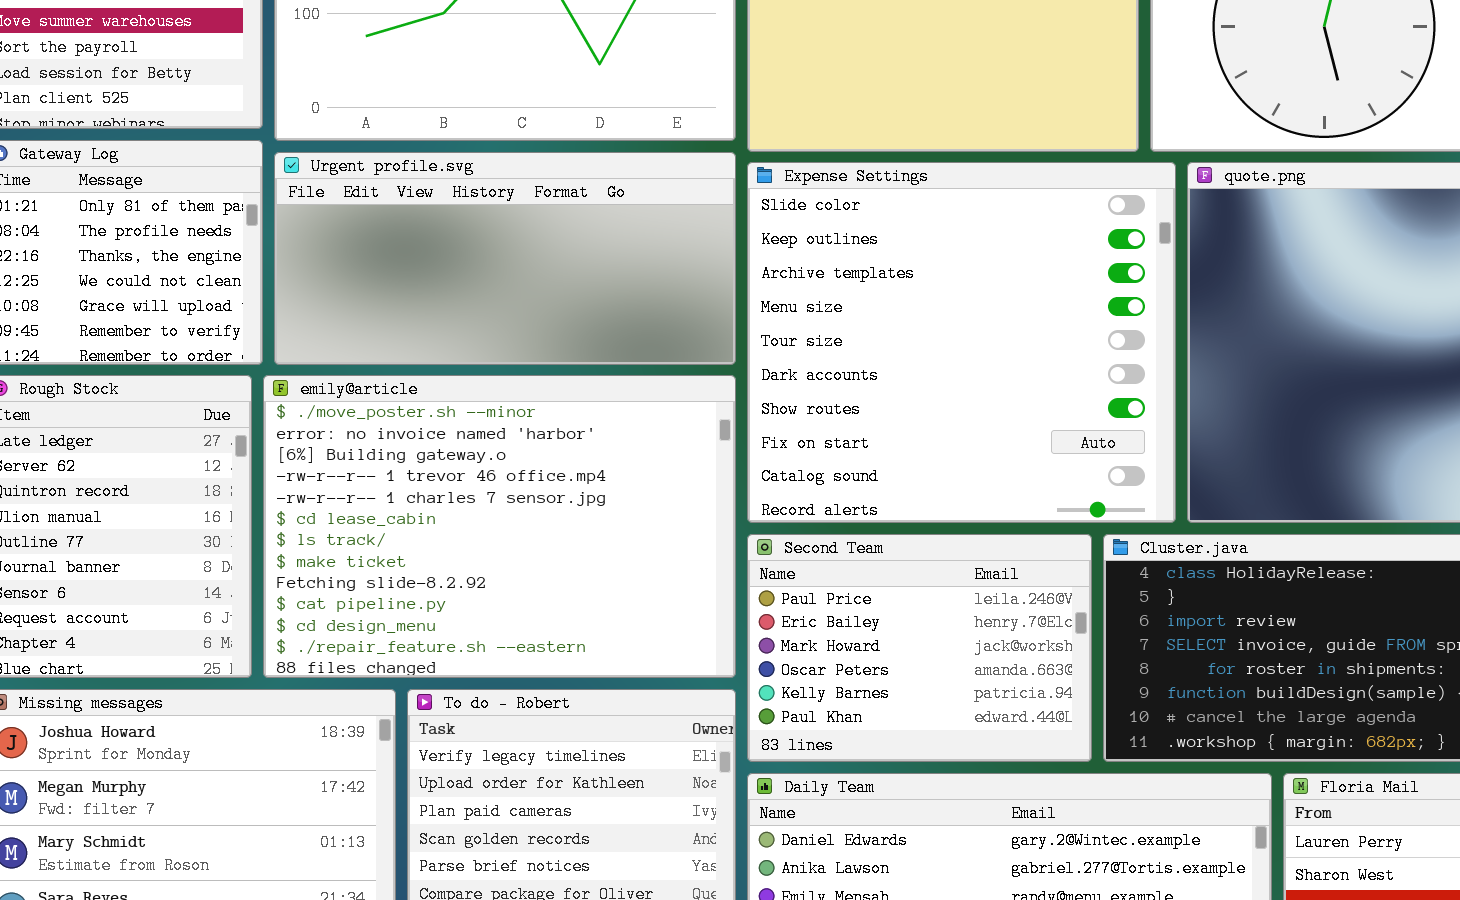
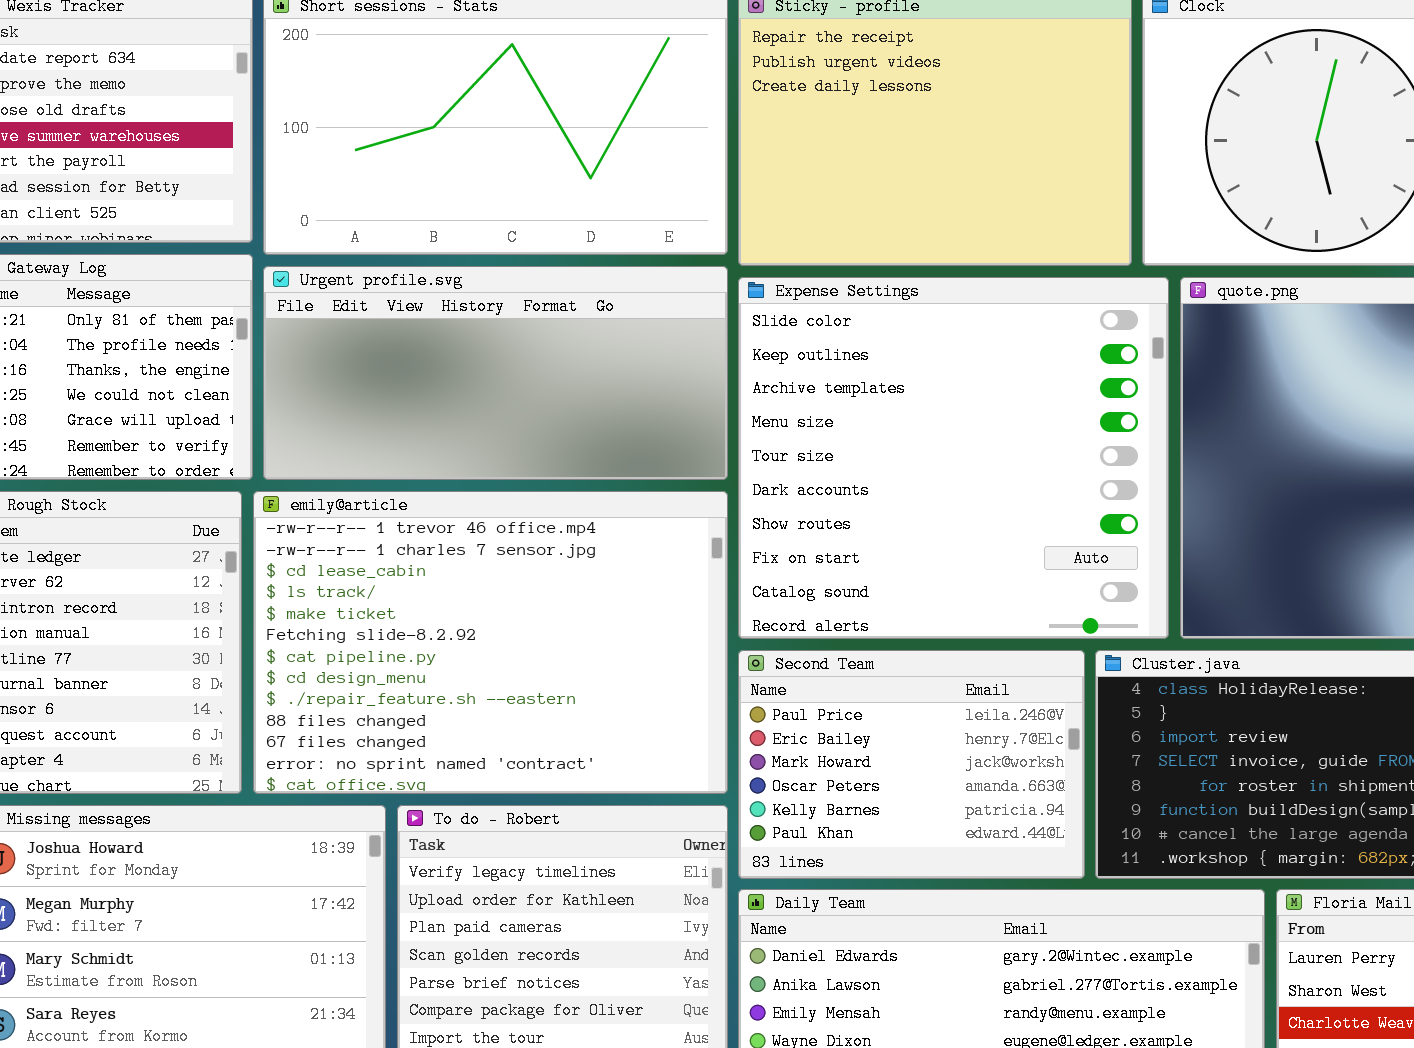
emily@article: [263,375,736,678] -> [253,491,728,794], scrolled down 3 rows

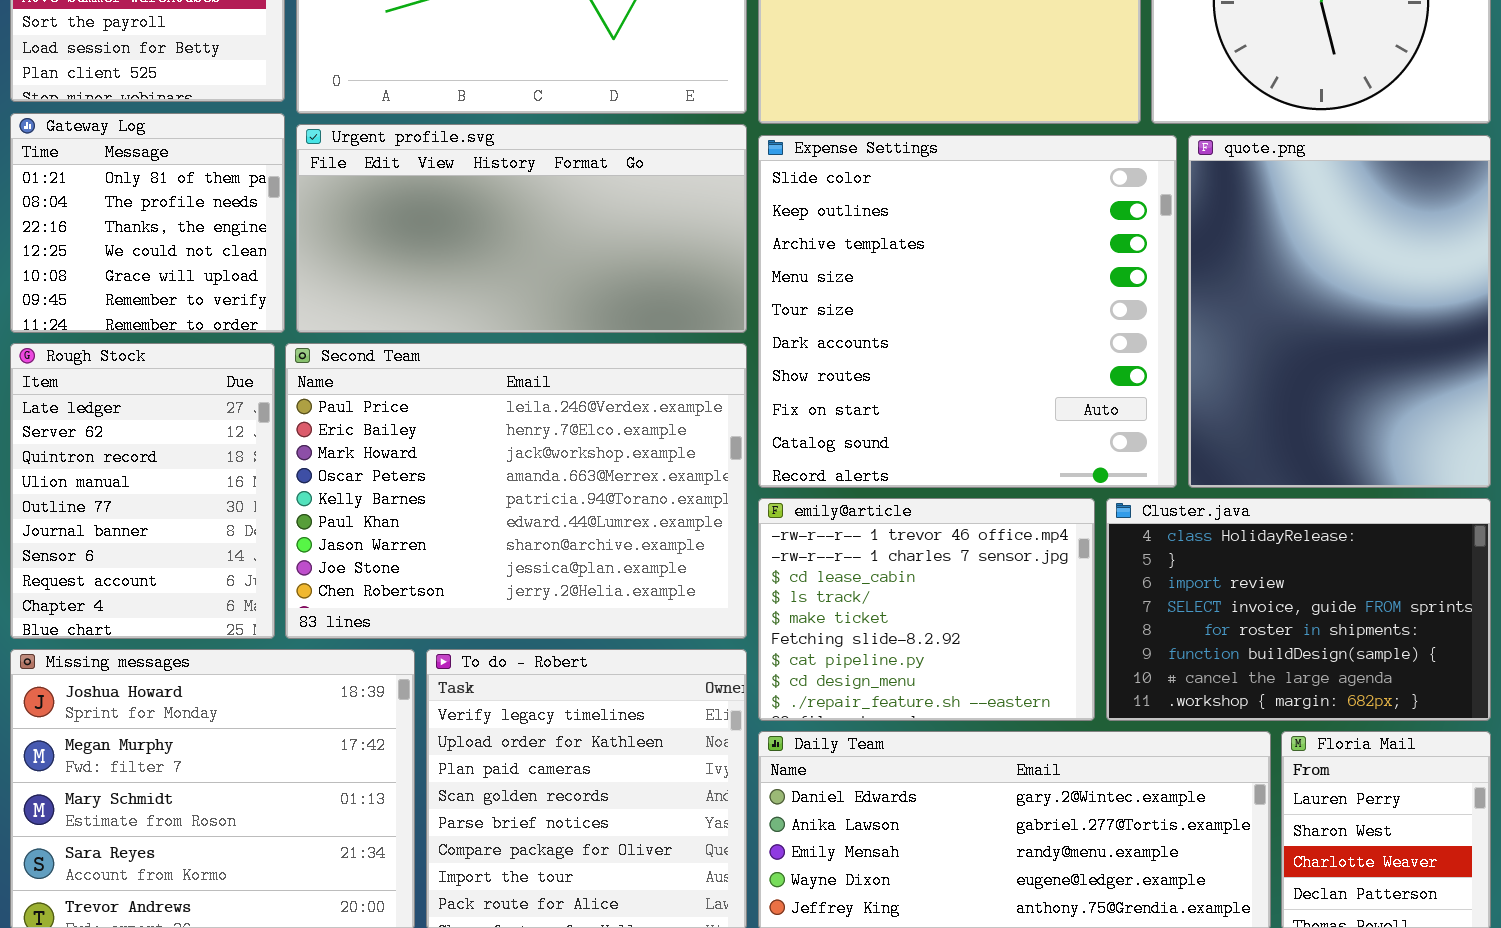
emily@article: [253,491,728,794] -> [758,498,1095,721], moved, resized
Second Team: [738,650,1085,879] -> [285,343,747,639], moved, resized

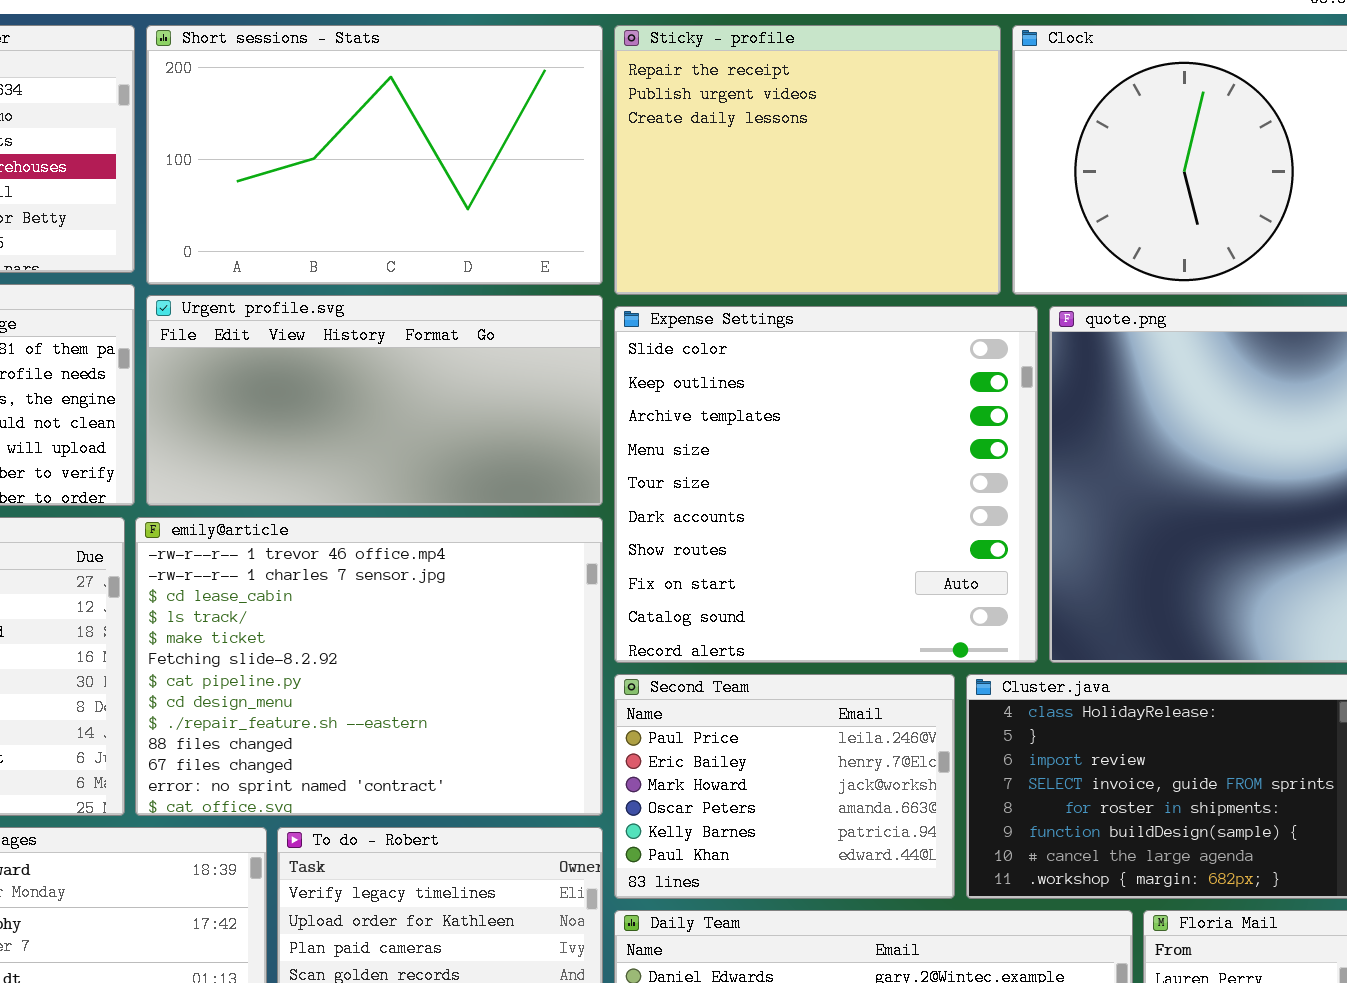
Second Team: [285,343,747,639] -> [614,674,955,899], moved, resized
emily@article: [758,498,1095,721] -> [135,517,603,816], moved, resized

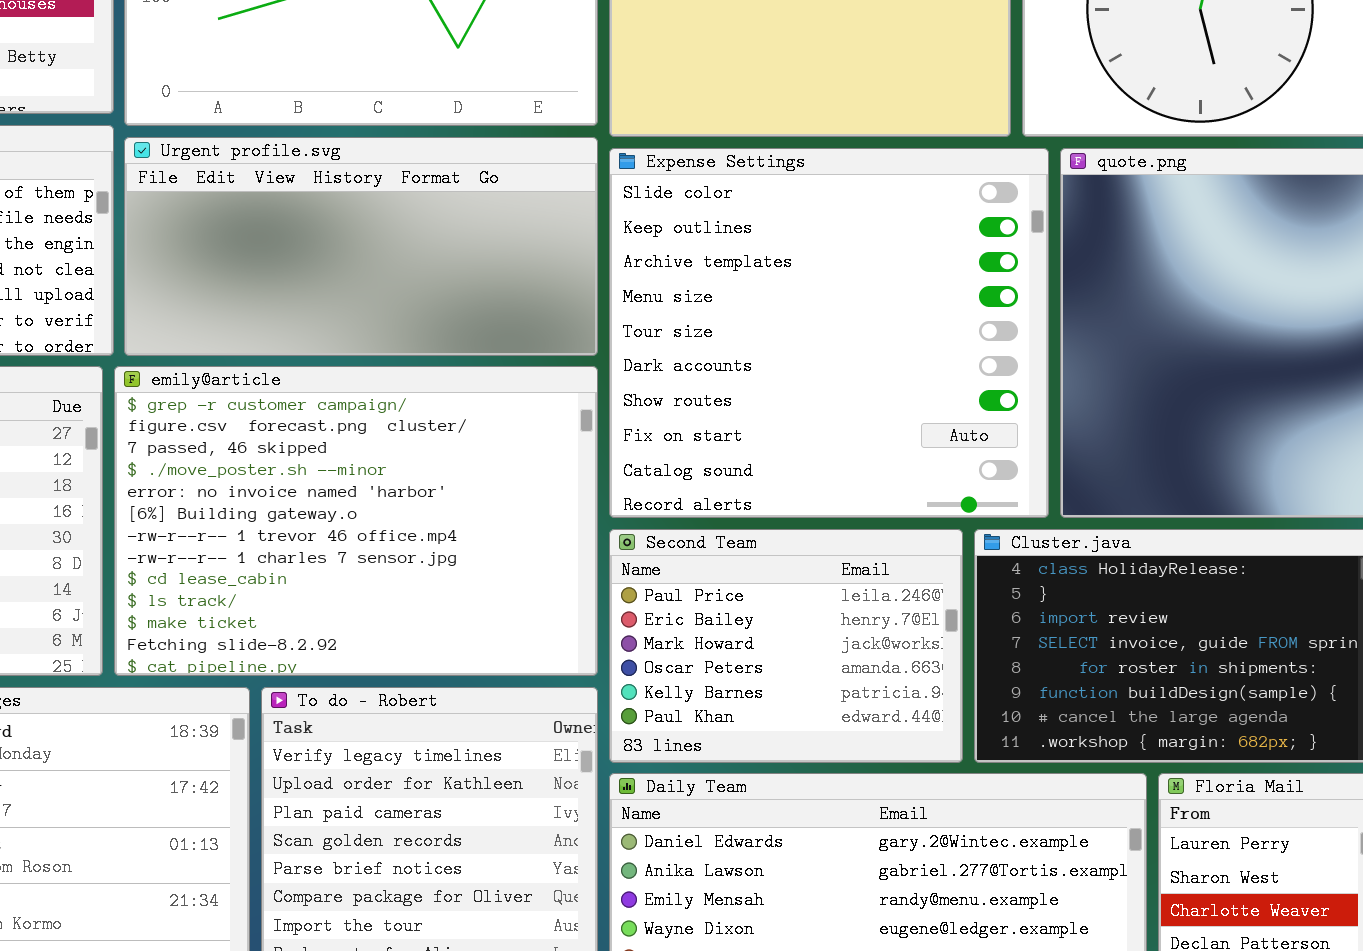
emily@article: [135,517,603,816] -> [114,366,598,676], scrolled up 6 rows

